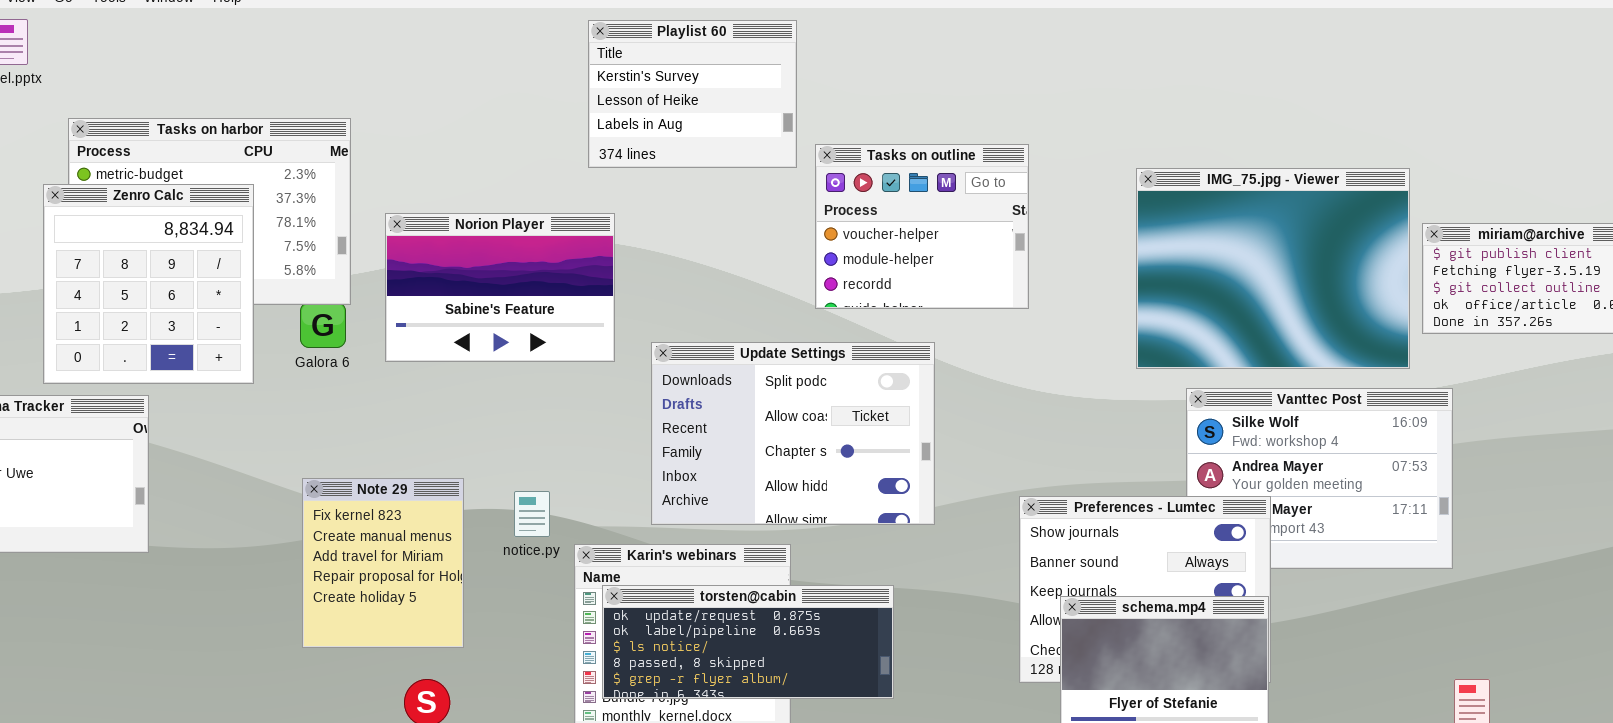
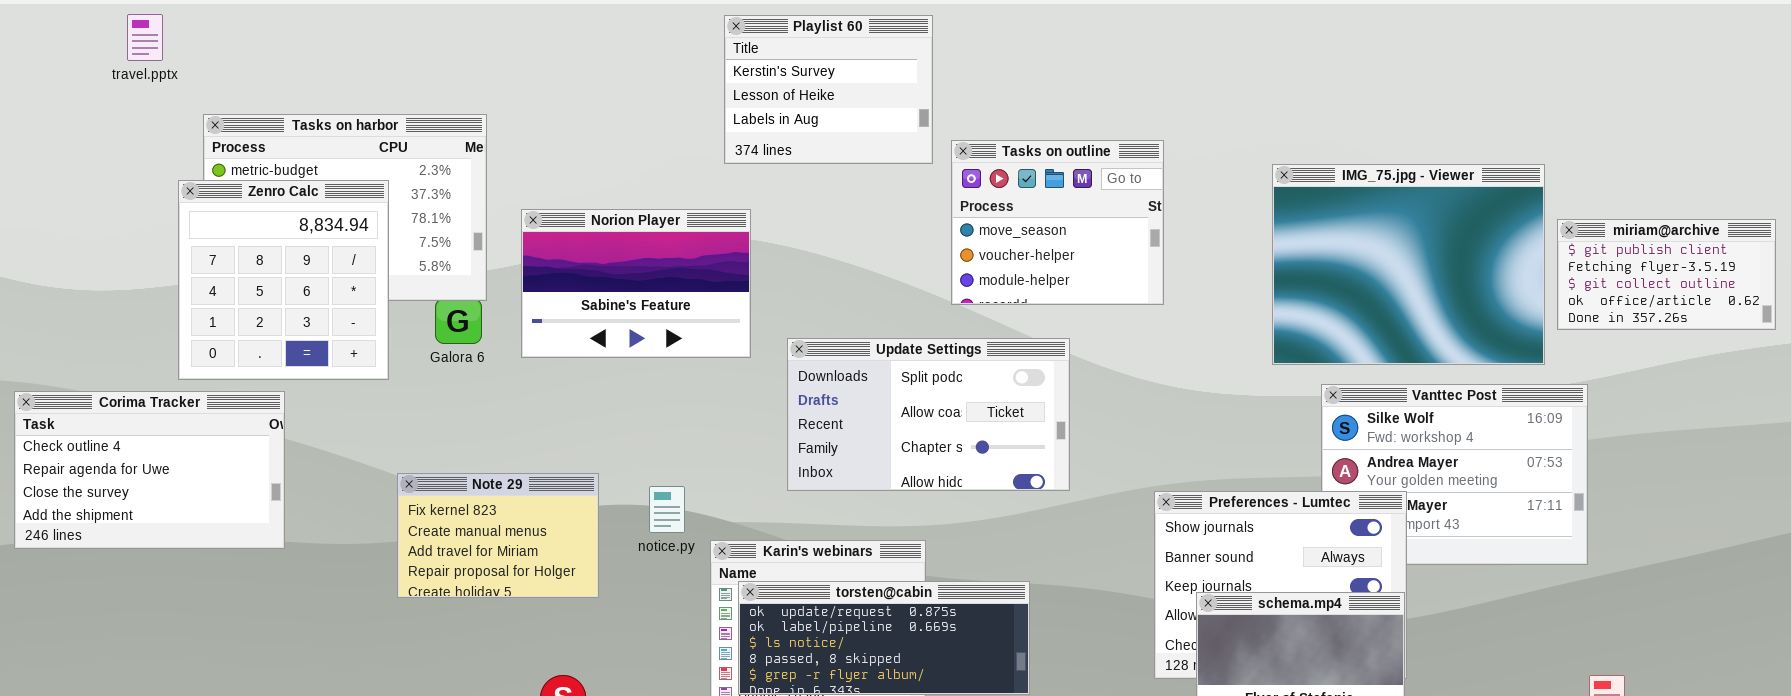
Tasks on outline: [815,144,1029,309] -> [951,140,1164,305], scrolled up 1 row
Update Settings: [651,342,935,525] -> [787,338,1070,491], resized
Note 29: [302,478,464,648] -> [397,473,599,598], resized

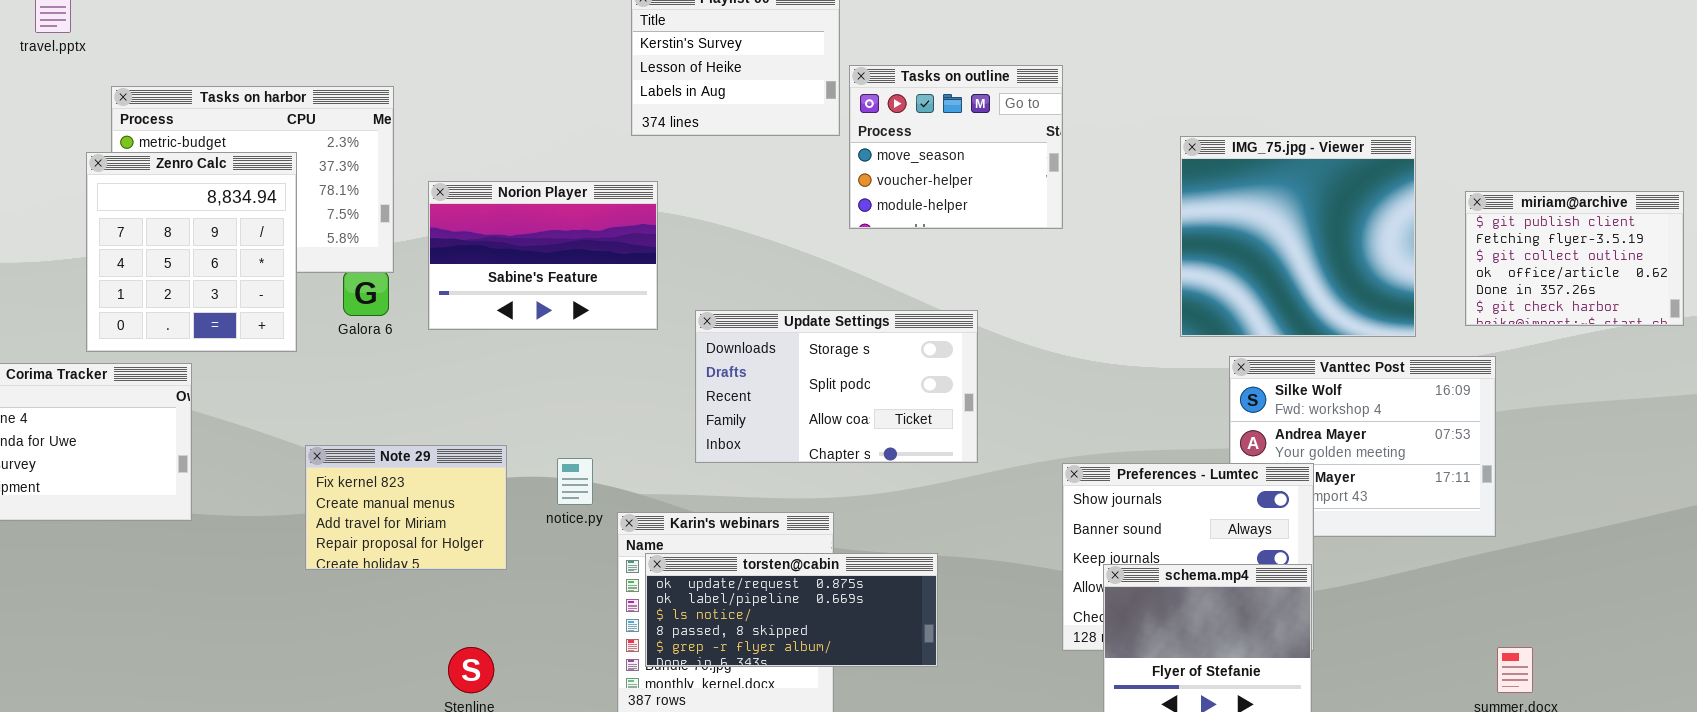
Tasks on outline: [951,140,1164,305] -> [849,65,1063,229], moved
IMG_75.jpg - Viewer: [1272,164,1545,365] -> [1180,136,1416,337], resized
miriam@archive: [1557,219,1776,330] -> [1465,191,1684,326], resized
Update Settings: [787,338,1070,491] -> [695,310,978,463], scrolled up 1 row

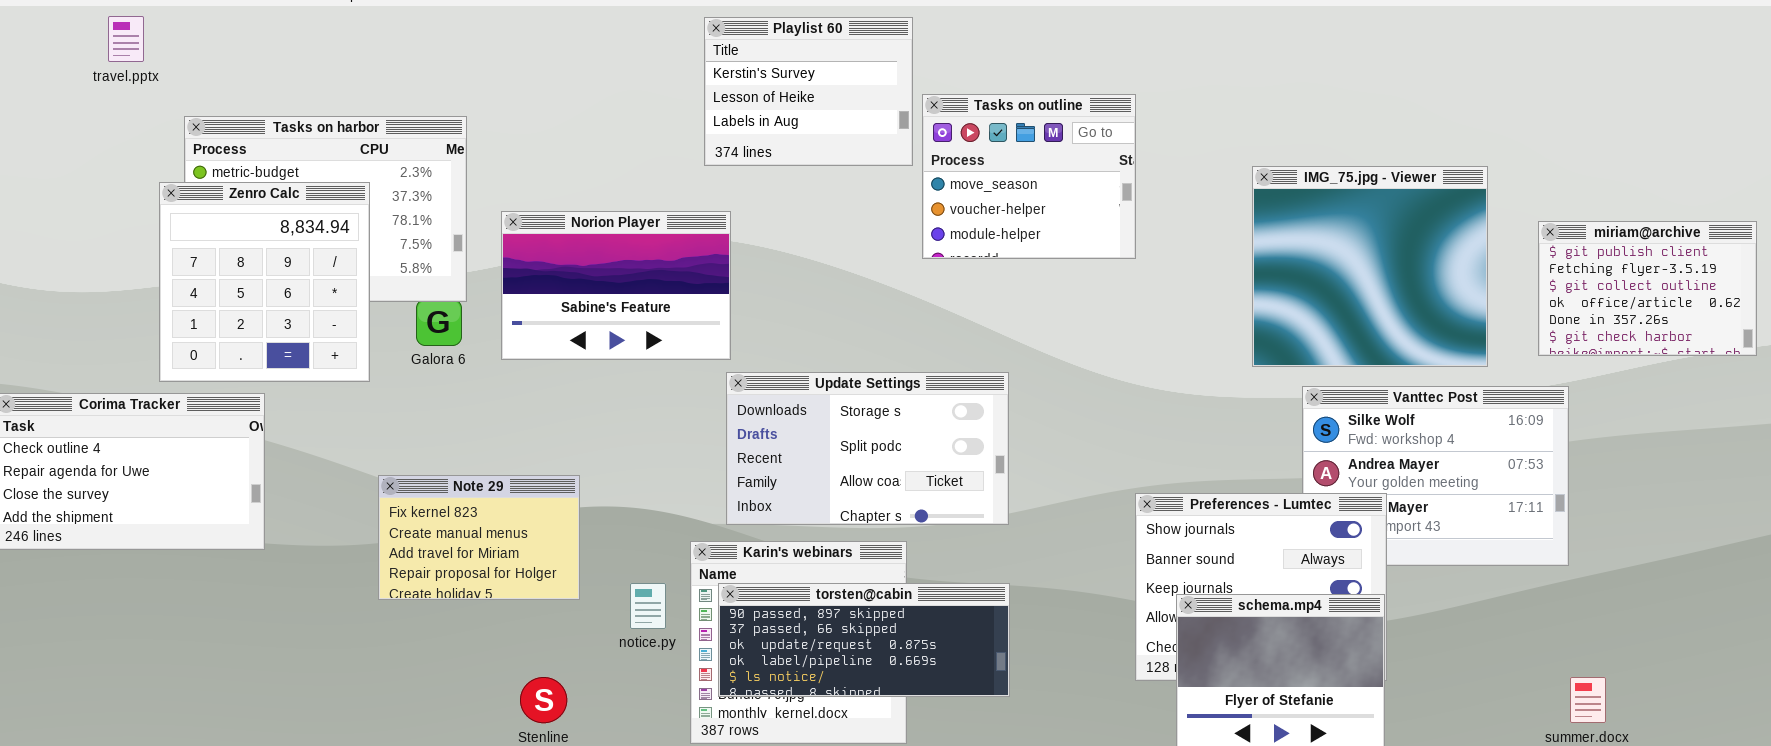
Update Settings: [695,310,978,463] -> [726,372,1009,525], moved
notice.py: [557,458,593,505] -> [630,583,666,629], moved
torsten@cabin: [645,553,938,667] -> [718,583,1010,697], scrolled up 2 rows

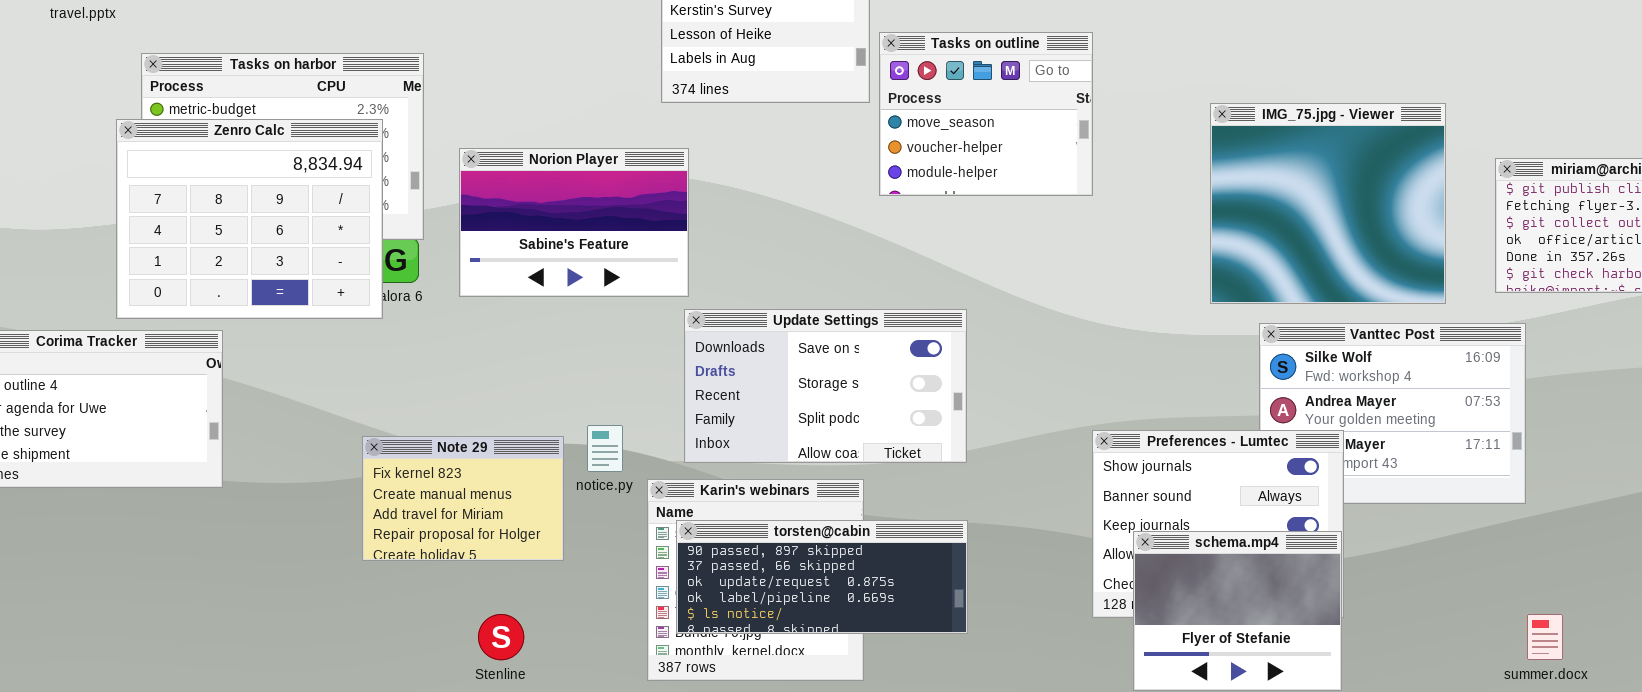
Zenro Calc: [159,182,370,382] -> [116,119,383,319], resized
Update Settings: [726,372,1009,525] -> [684,309,967,463], scrolled up 1 row
Note 29: [378,475,580,600] -> [362,436,564,561], moved
notice.py: [630,583,666,629] -> [587,425,623,472], moved

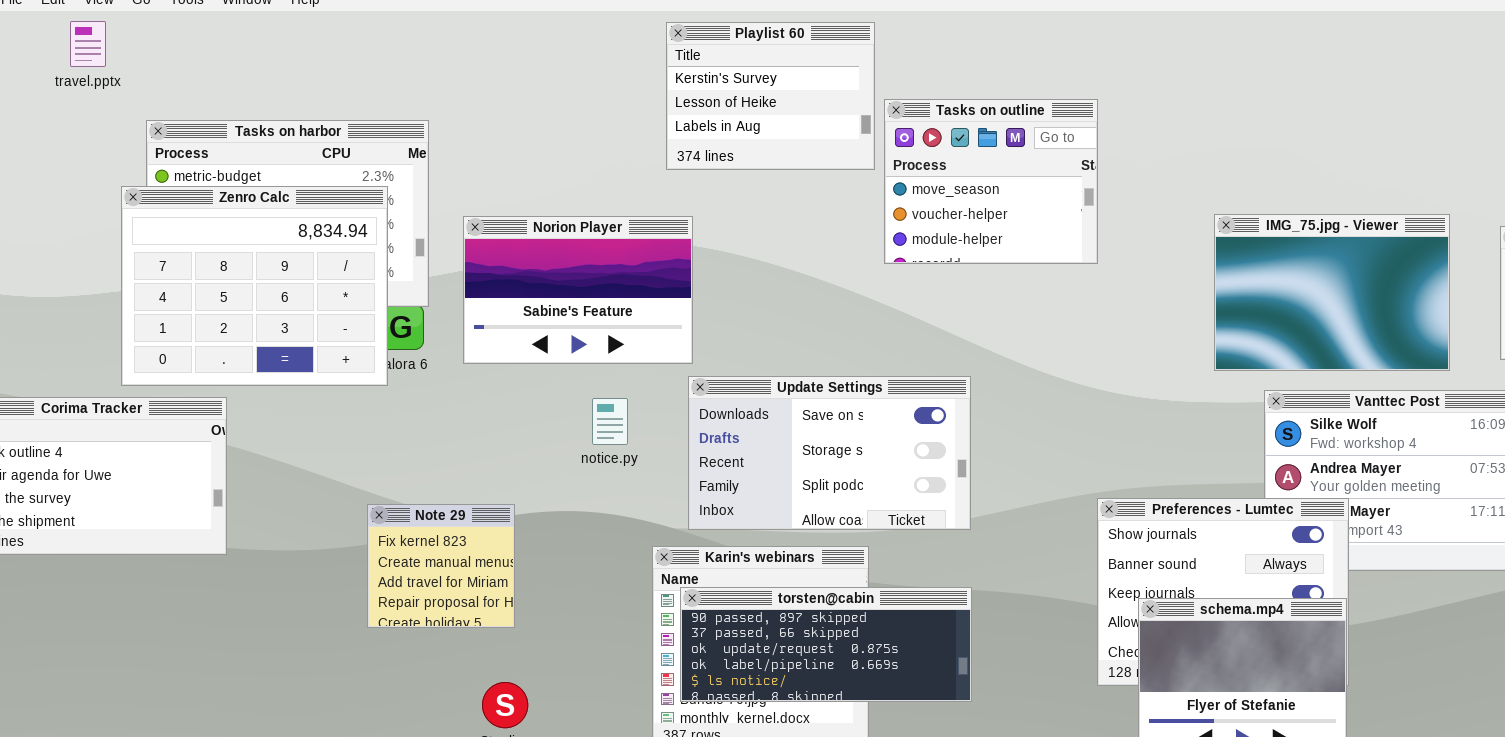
IMG_75.jpg - Viewer: [1210,103,1446,304] -> [1214,214,1450,371], resized
notice.py: [587,425,623,472] -> [592,398,628,445], moved
Note 29: [362,436,564,561] -> [367,504,515,628], resized

